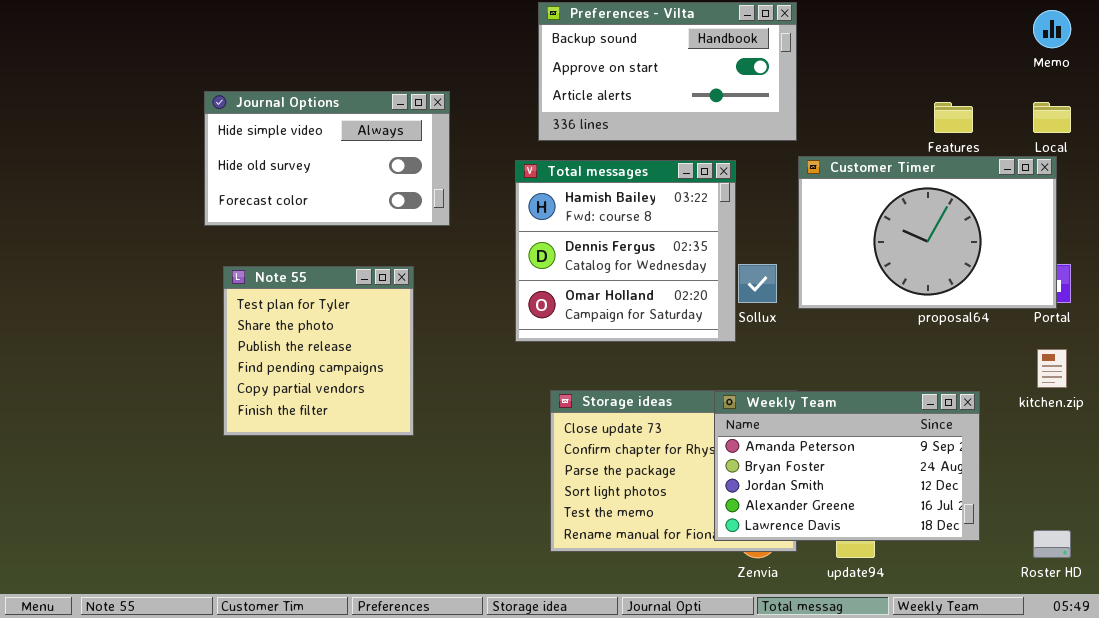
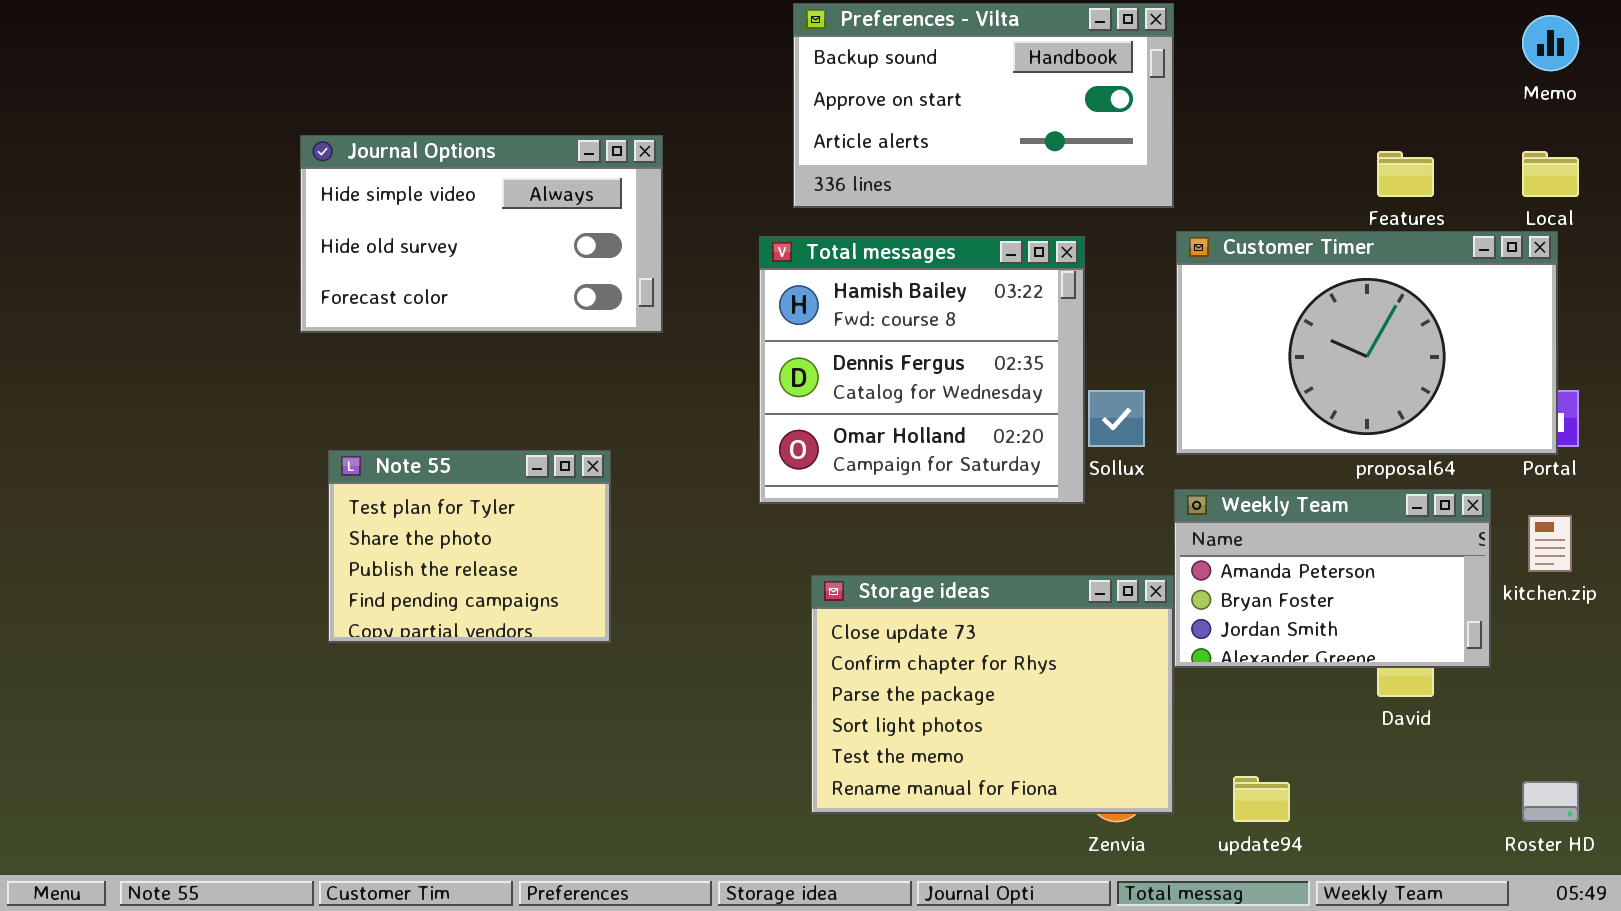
Note 55: [223,266,414,436] -> [328,450,611,643], resized
Weekly Team: [714,391,980,541] -> [1174,489,1491,668], moved, resized

